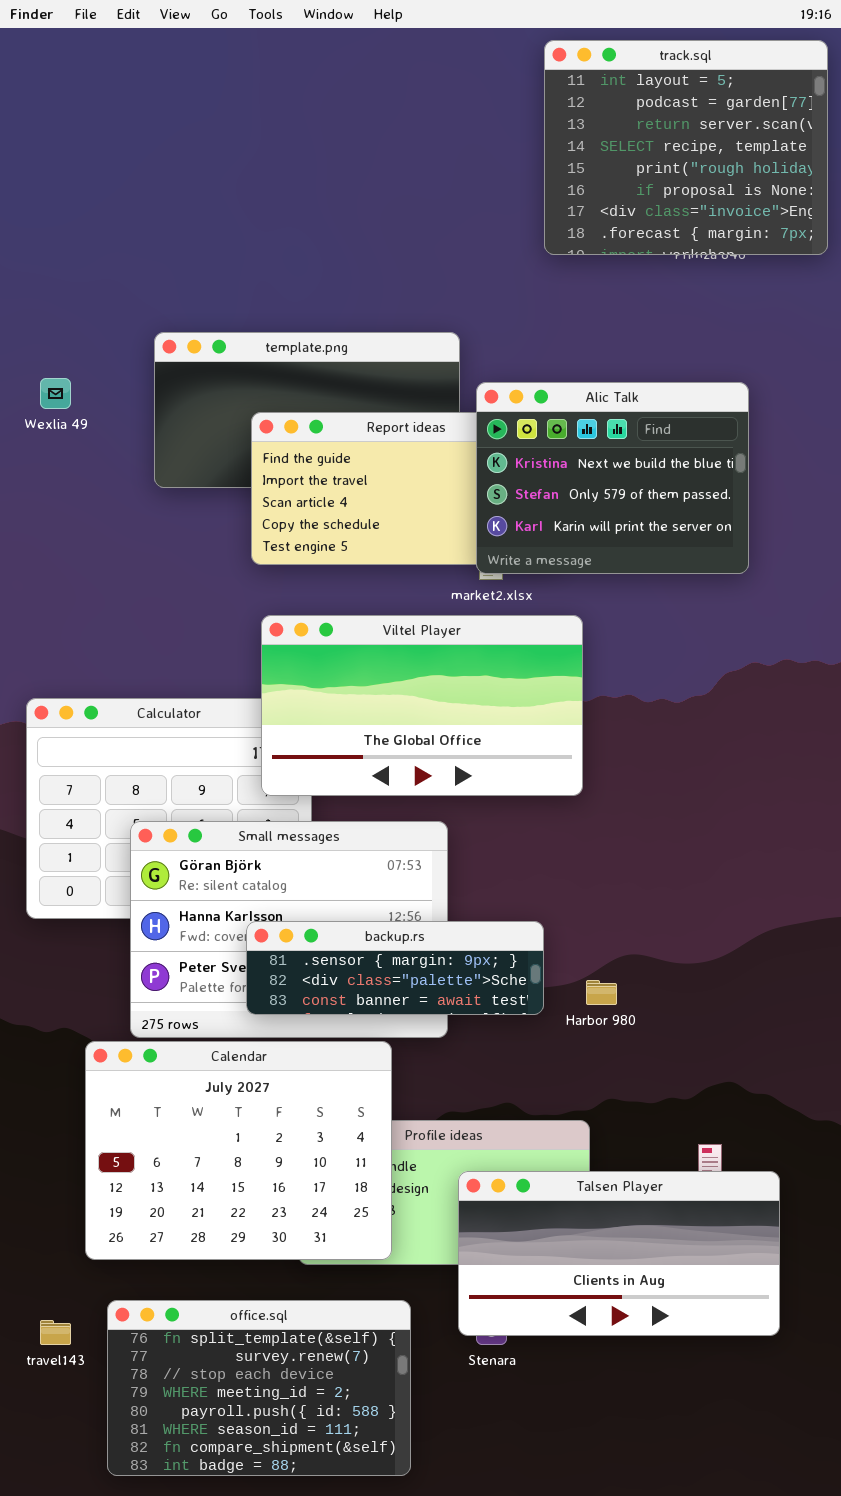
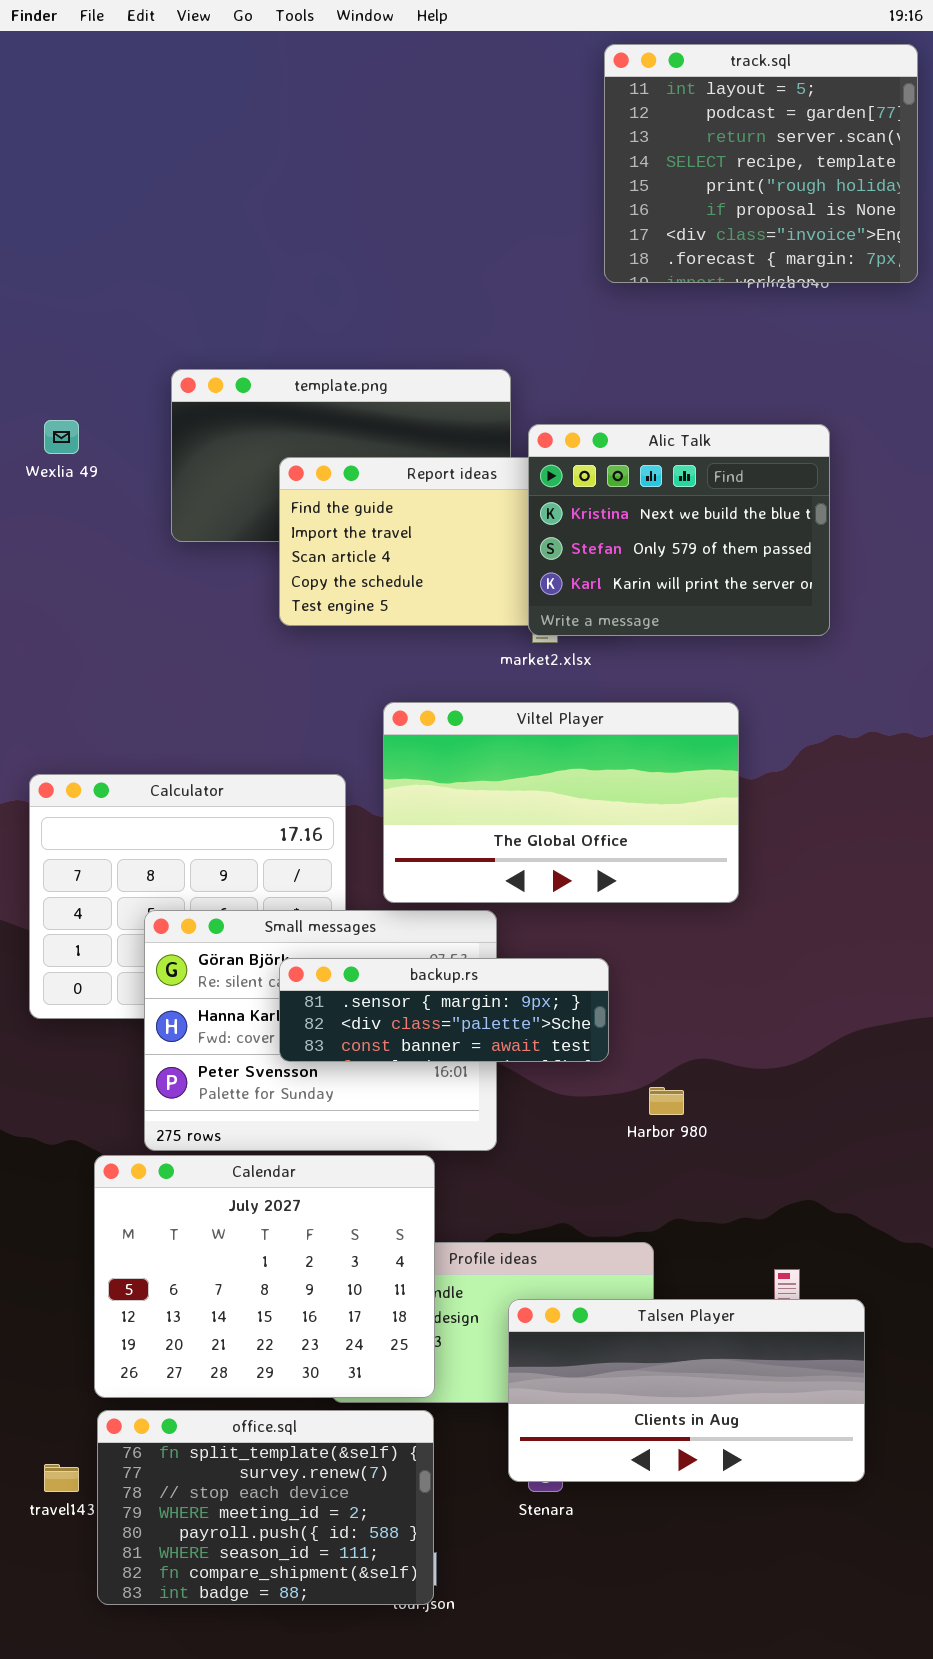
Viltel Player: [261,615,583,796] -> [383,702,739,903], moved
backup.rs: [246,921,544,1015] -> [279,958,609,1062], moved
office.sql: [107,1300,411,1476] -> [97,1410,434,1605], moved

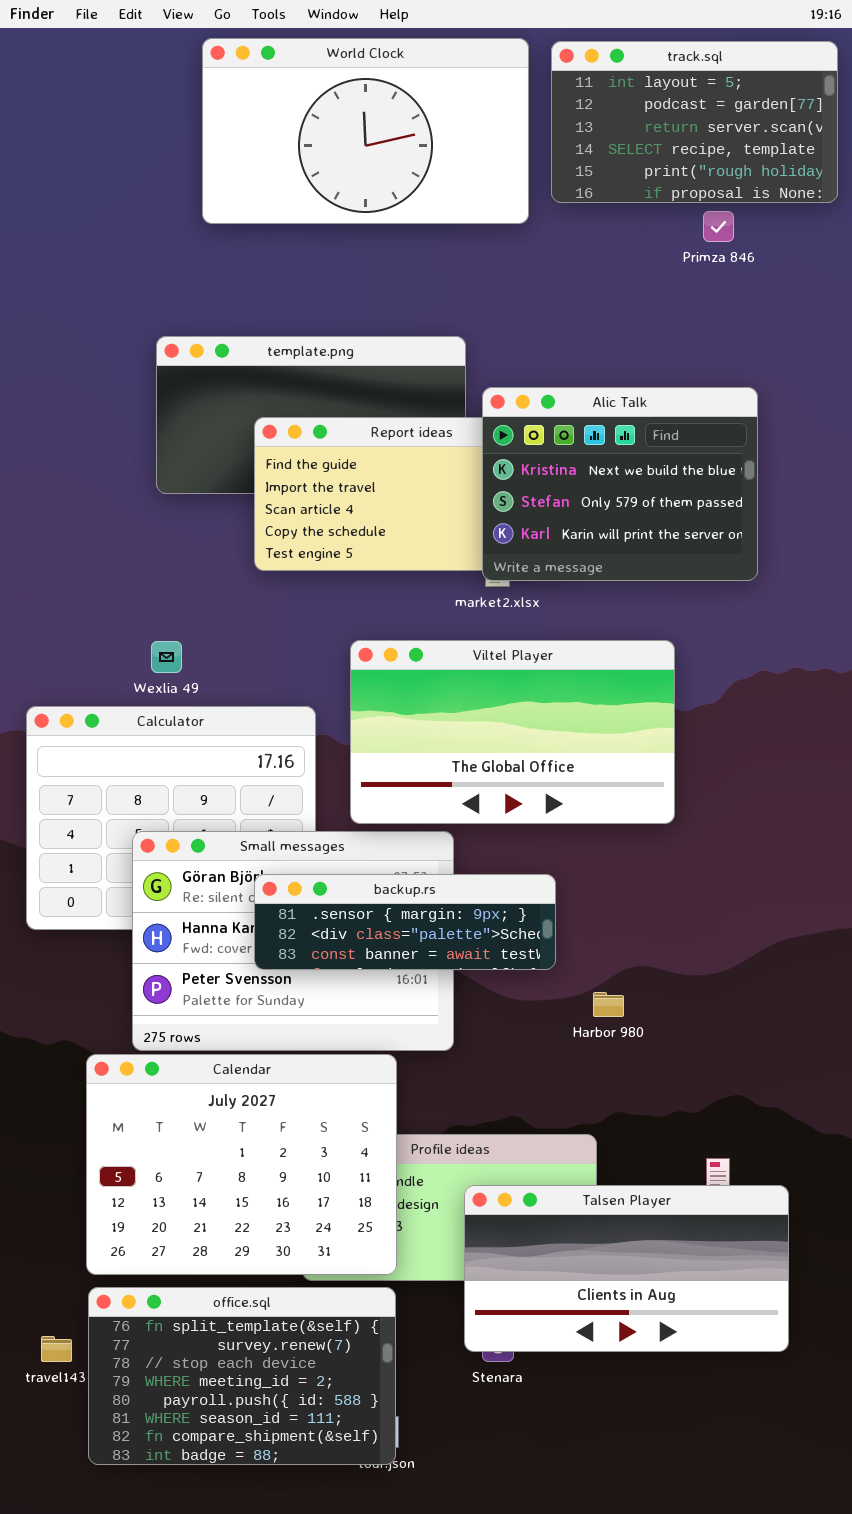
World Clock: none -> [202,38,529,224], opened
track.sql: [604,44,918,283] -> [551,41,838,203], resized
Wexlia 49: [44,420,79,454] -> [151,641,182,673], moved

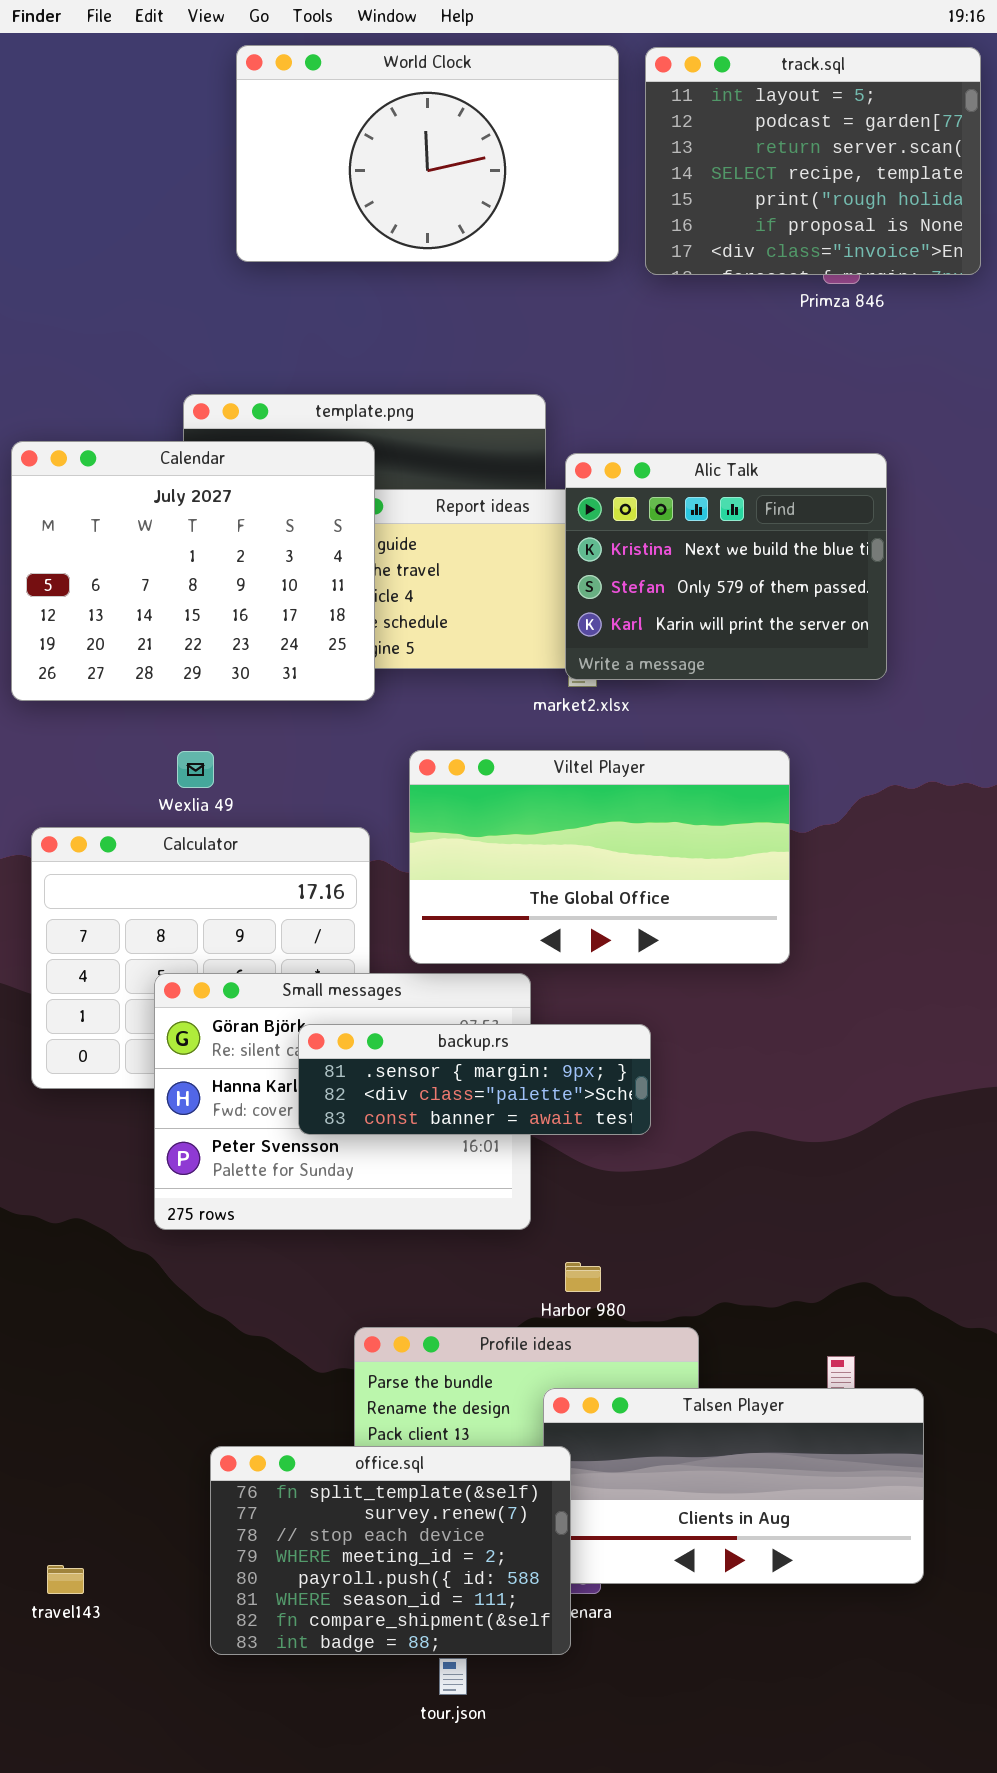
track.sql: [551,41,838,203] -> [645,47,981,275], resized
Harbor 980: [593,992,624,1017] -> [565,1262,601,1292], moved
Calendar: [86,1054,397,1275] -> [11,441,375,701], moved
office.sql: [88,1287,396,1465] -> [210,1446,571,1655], moved

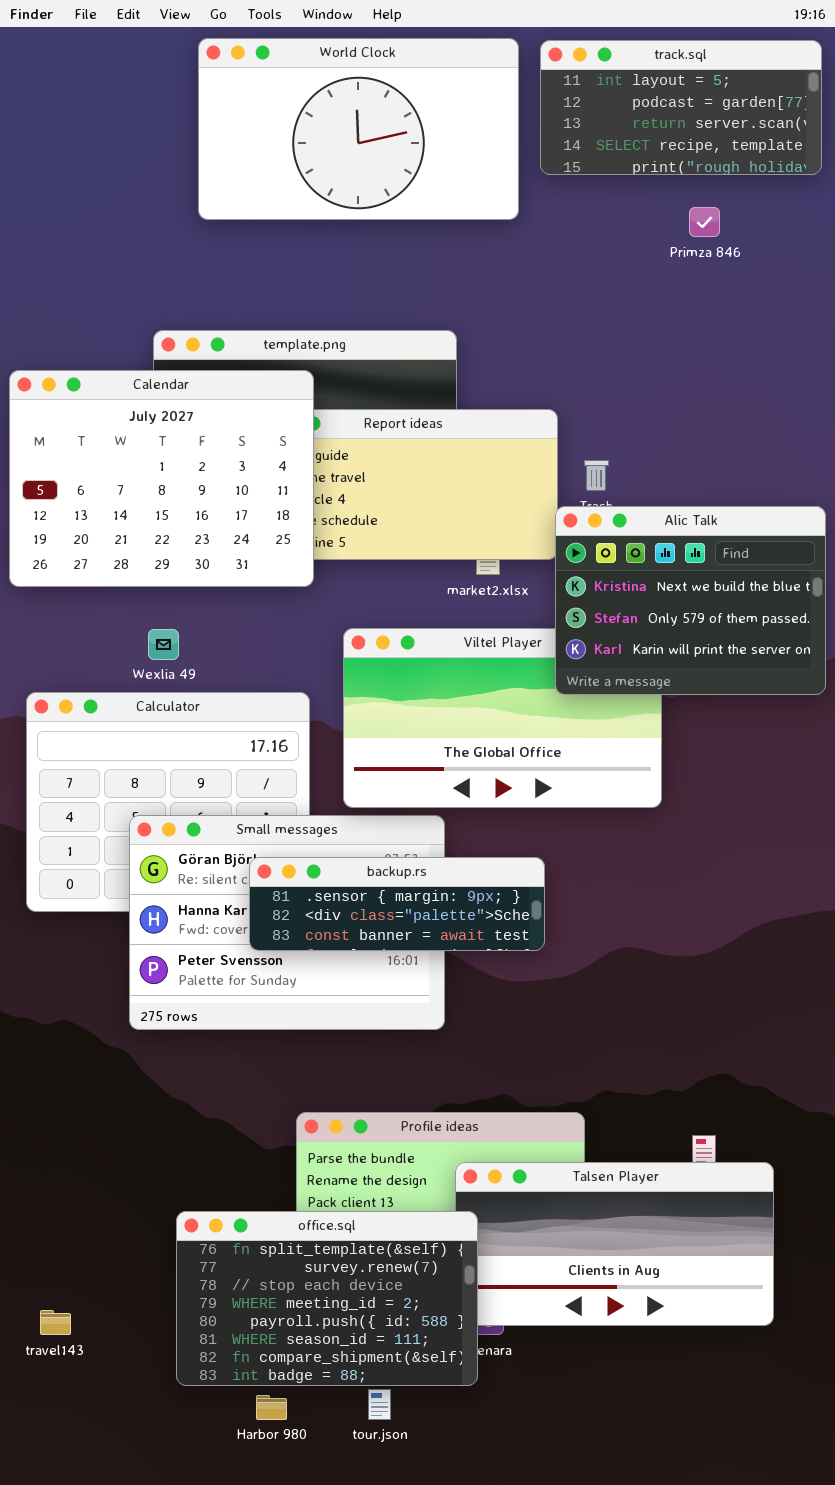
track.sql: [645,47,981,275] -> [540,40,822,175], resized
Alic Talk: [565,453,887,680] -> [555,506,826,695], moved
Harbor 980: [565,1262,601,1292] -> [256,1395,287,1420], moved

